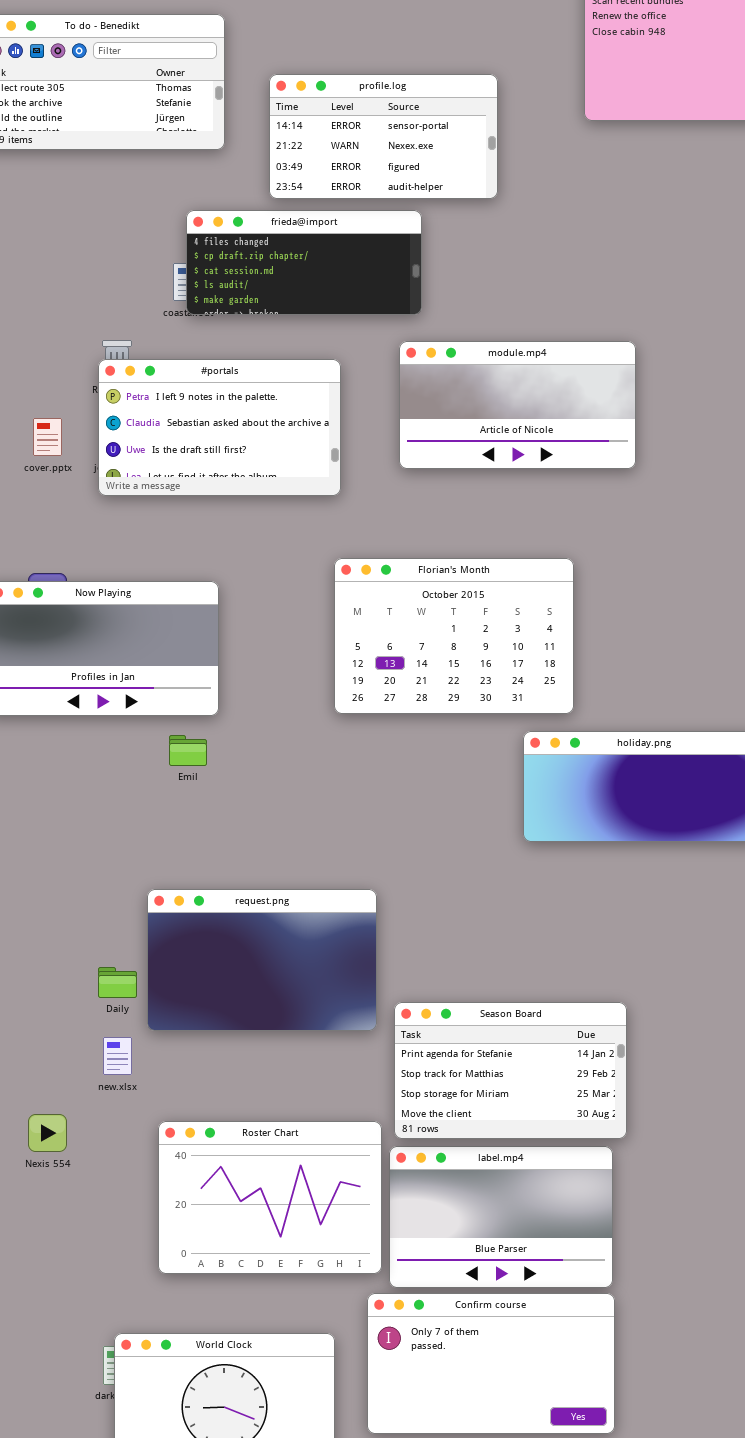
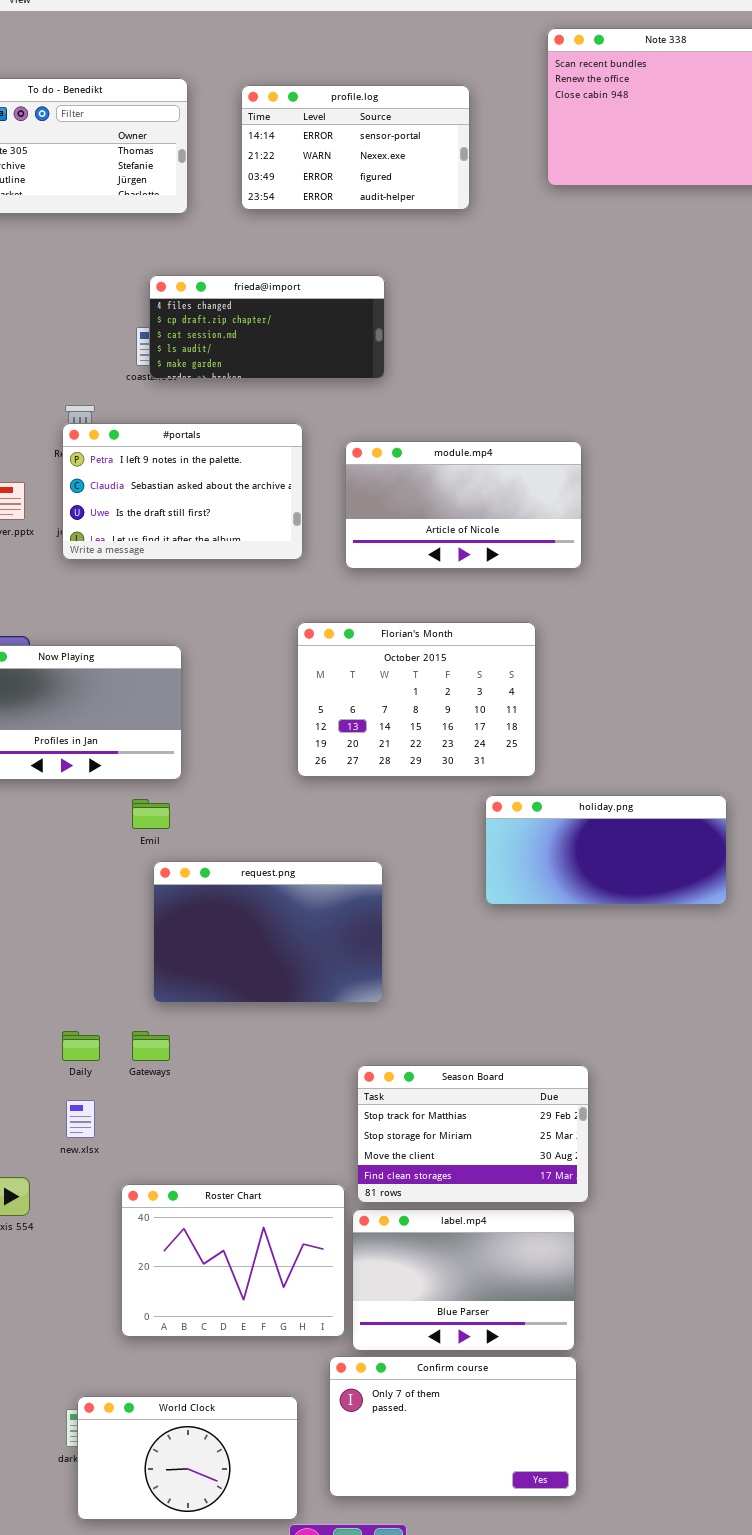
profile.log: [269,74,498,199] -> [241,85,470,210], moved
module.mp4: [399,341,636,469] -> [345,441,582,569], moved
request.png: [147,889,377,1031] -> [153,861,383,1003], moved
Season Board: [394,1002,627,1139] -> [357,1065,589,1203], scrolled down 1 row

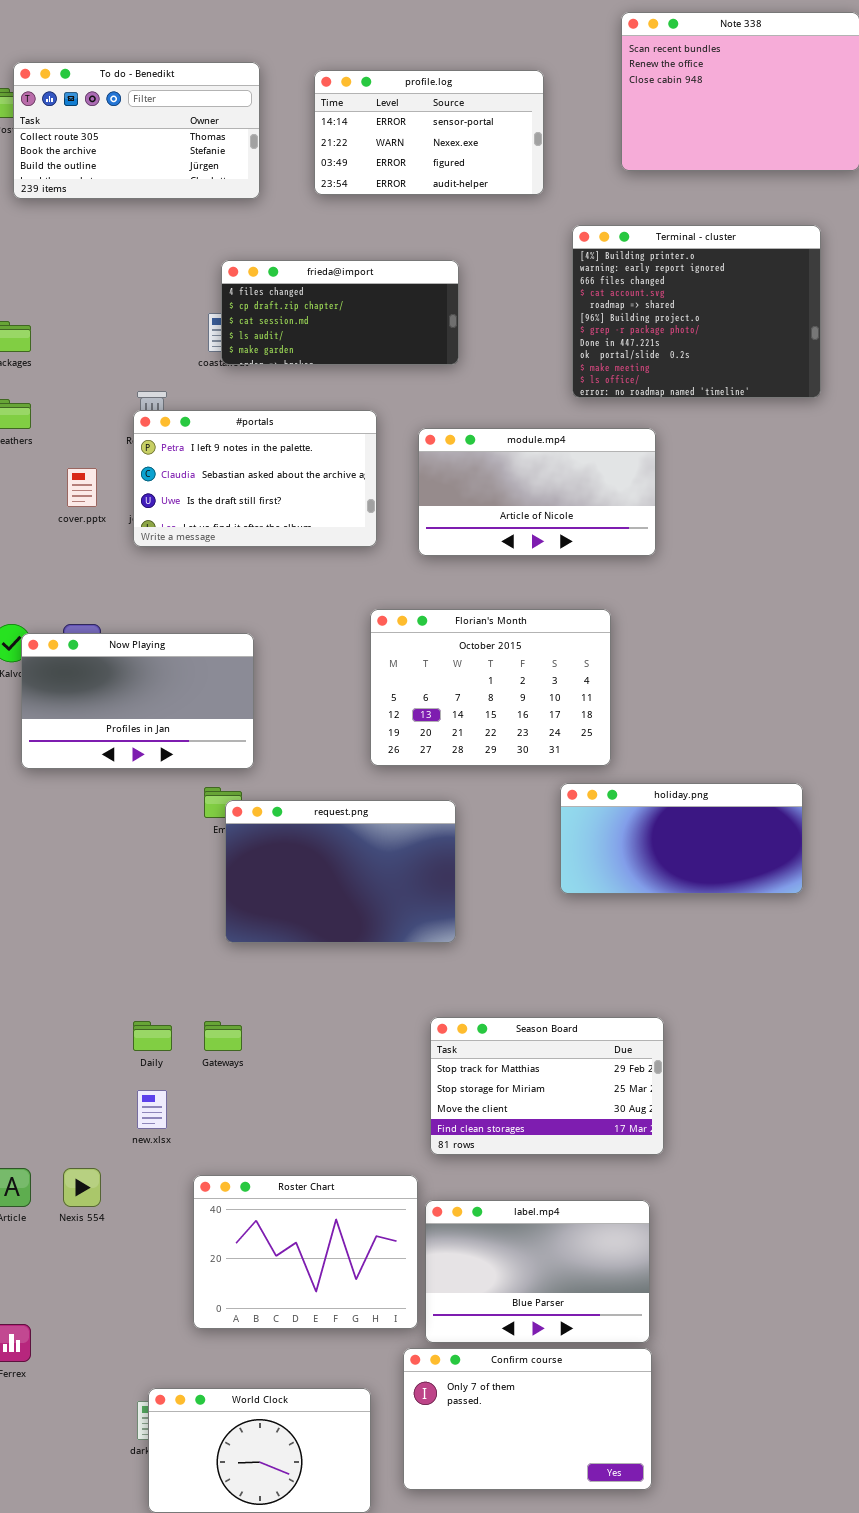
Terminal - cluster: none -> [572,225,821,398], opened
request.png: [153,861,383,1003] -> [225,800,456,943], moved
Season Board: [357,1065,589,1203] -> [430,1017,664,1155], moved

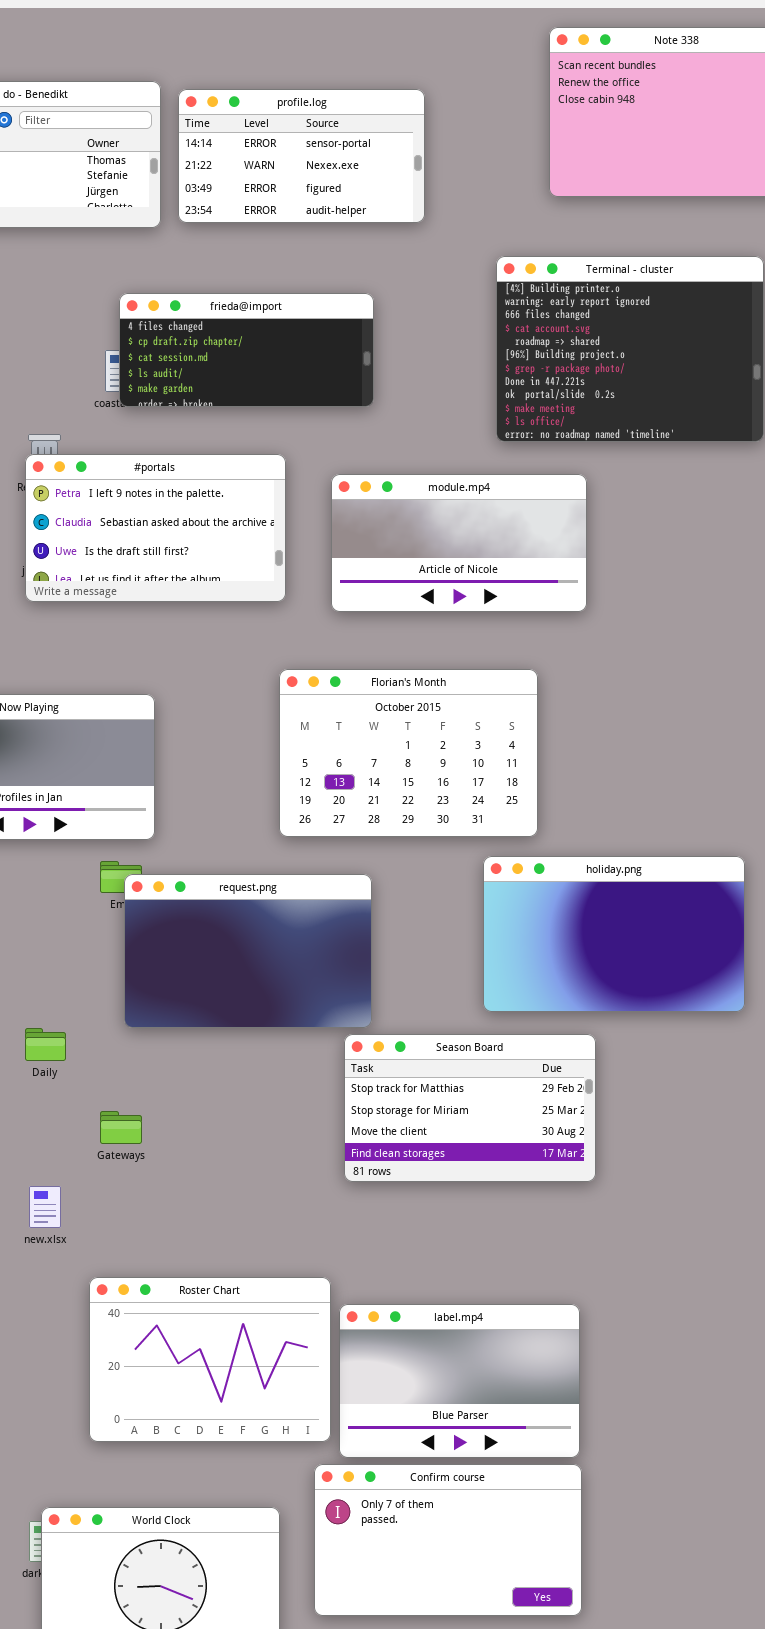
profile.log: [314,70,544,195] -> [178,89,425,223], moved
holiday.png: [560,783,803,894] -> [483,856,745,1012], resized
Season Board: [430,1017,664,1155] -> [344,1034,596,1182], moved
Daily: [133,1021,172,1051] -> [25,1028,66,1061], moved

